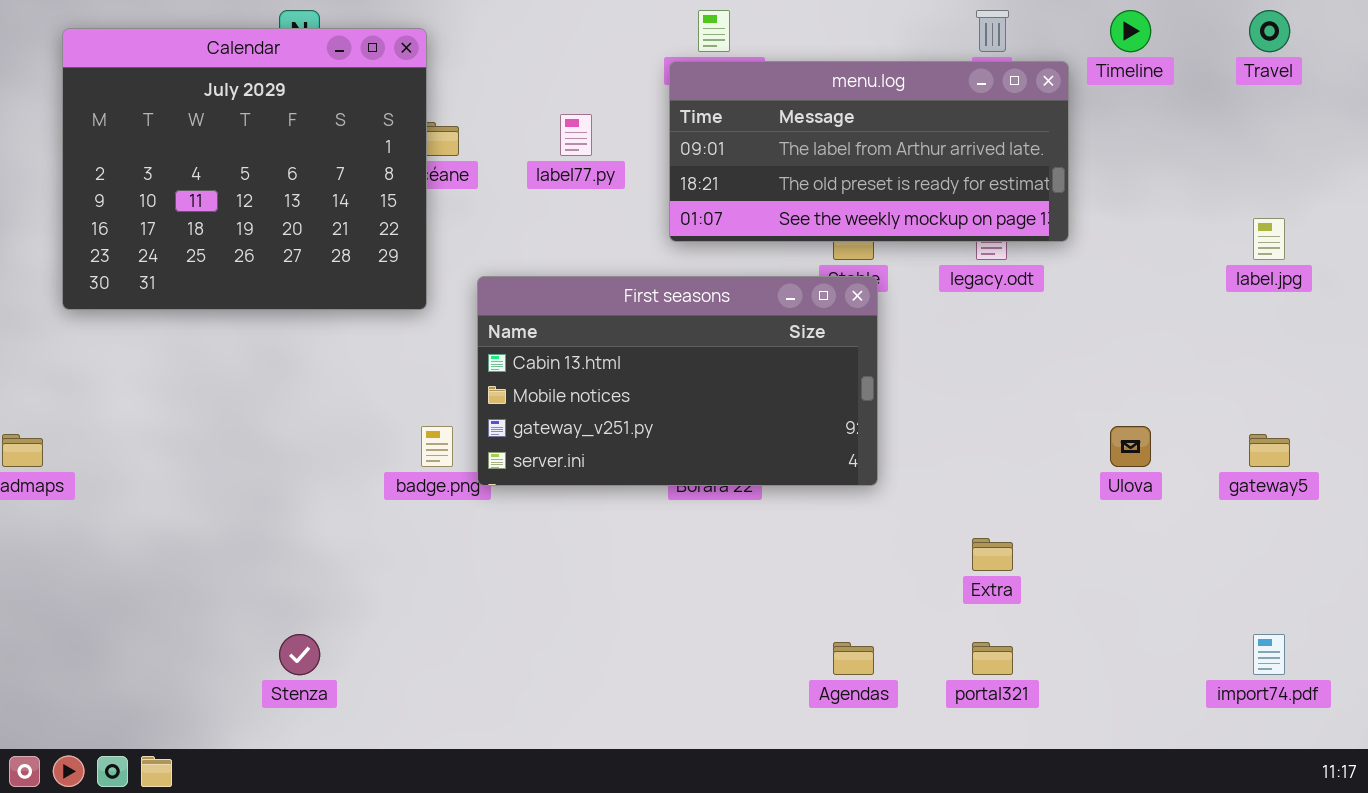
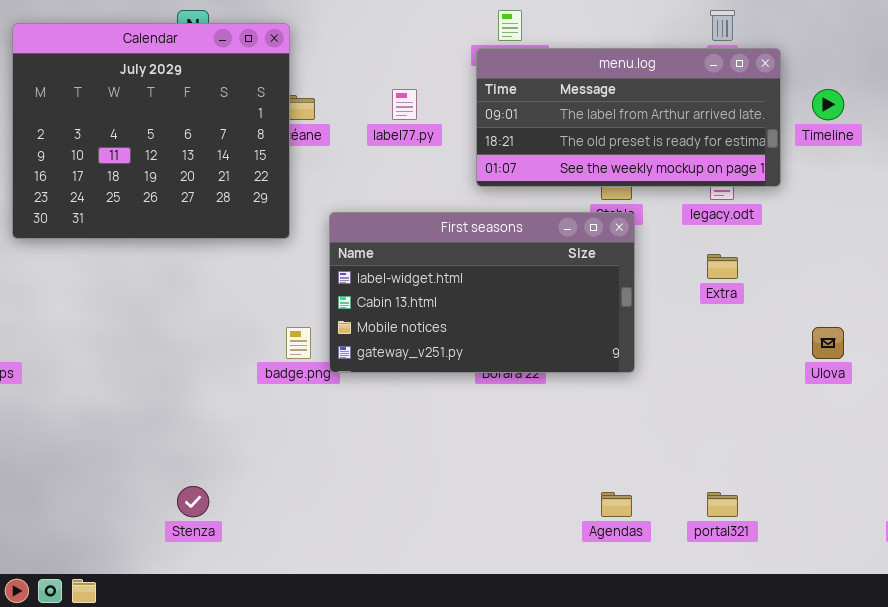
Timeline: [1110,10,1151,52] -> [812,89,844,120], moved
First seasons: [477,276,878,486] -> [329,212,635,373], scrolled up 1 row
Extra: [972,538,1013,571] -> [707,254,738,279], moved

